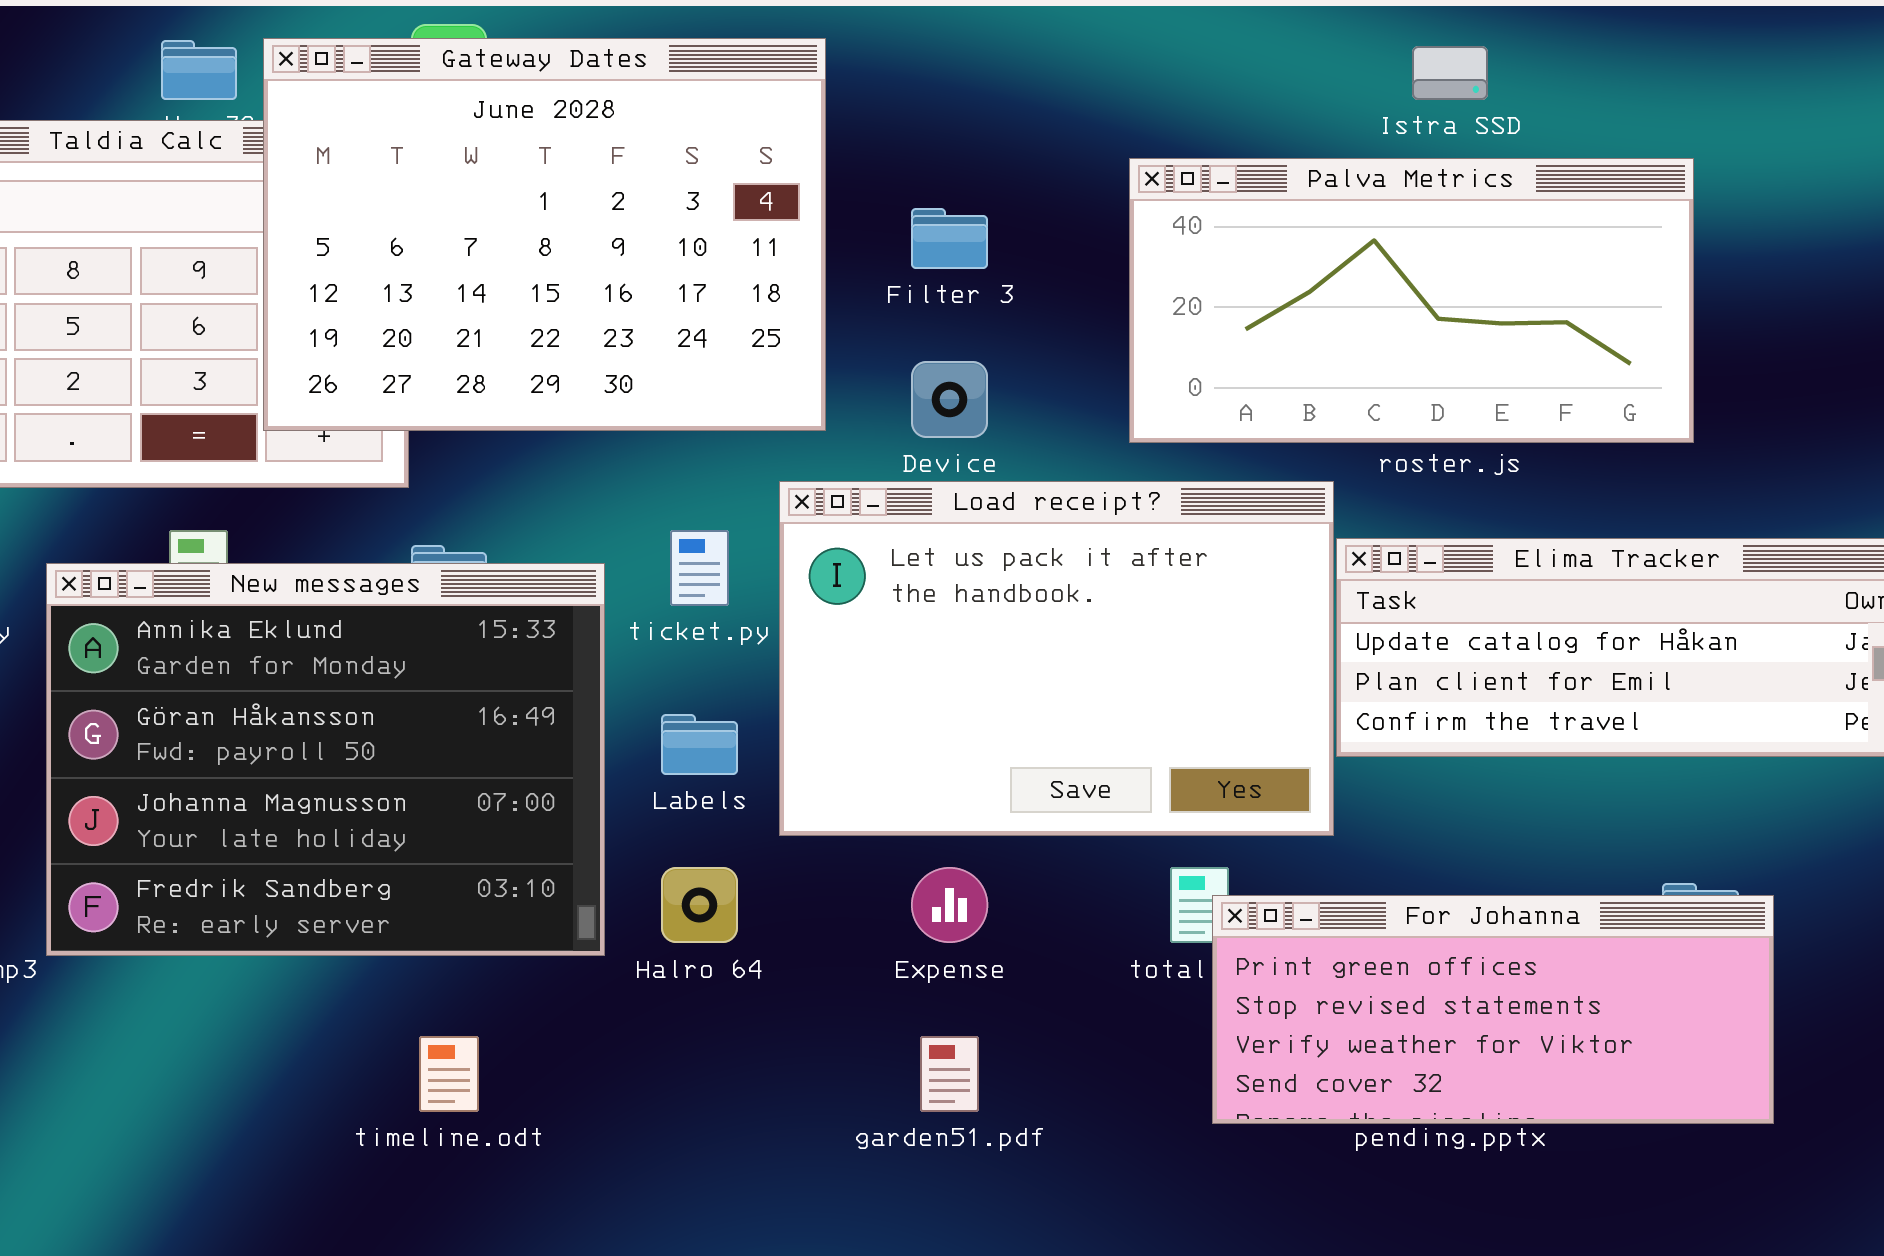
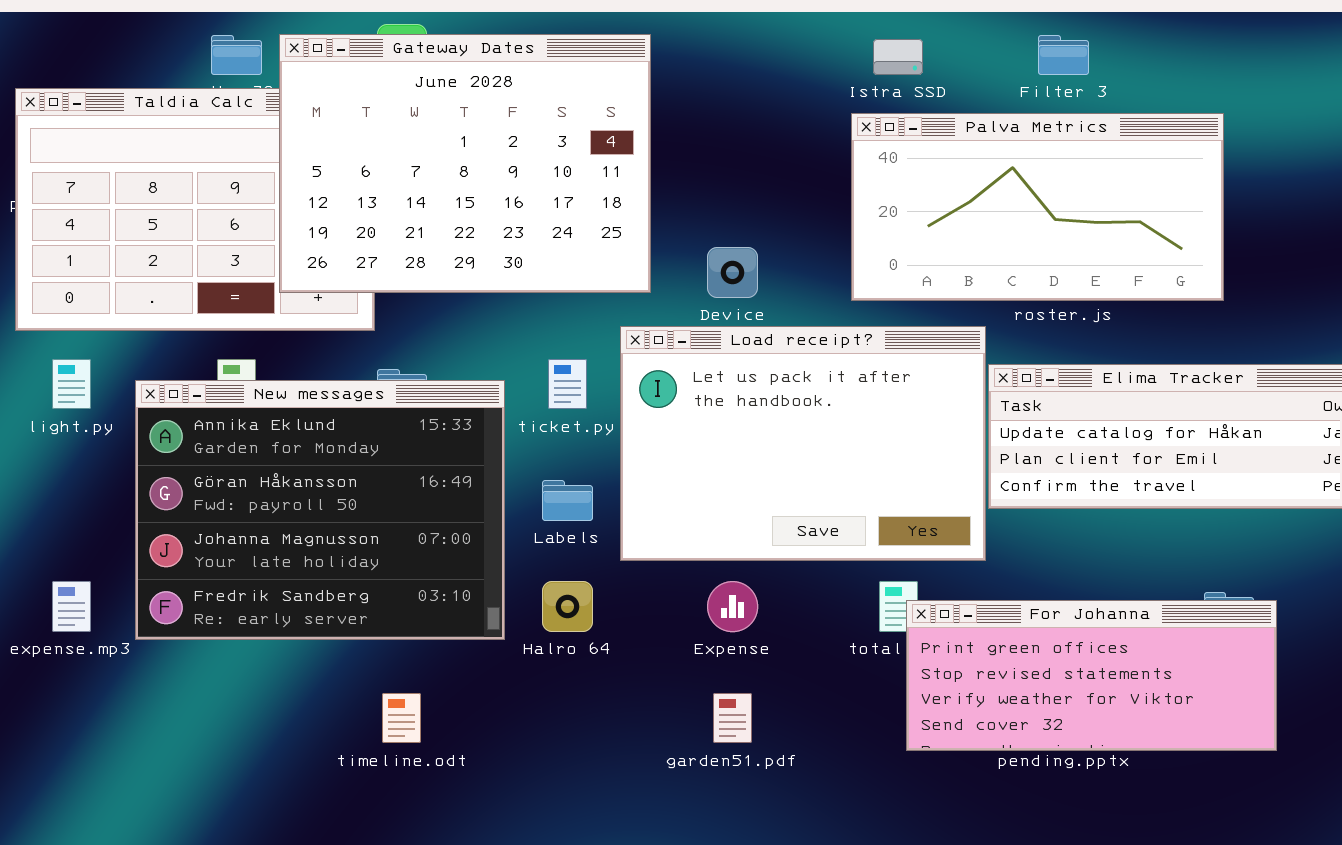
Istra SSD: [1412,46,1488,100] -> [873,39,923,75], moved
Filter 3: [911,208,988,269] -> [1038,35,1089,75], moved

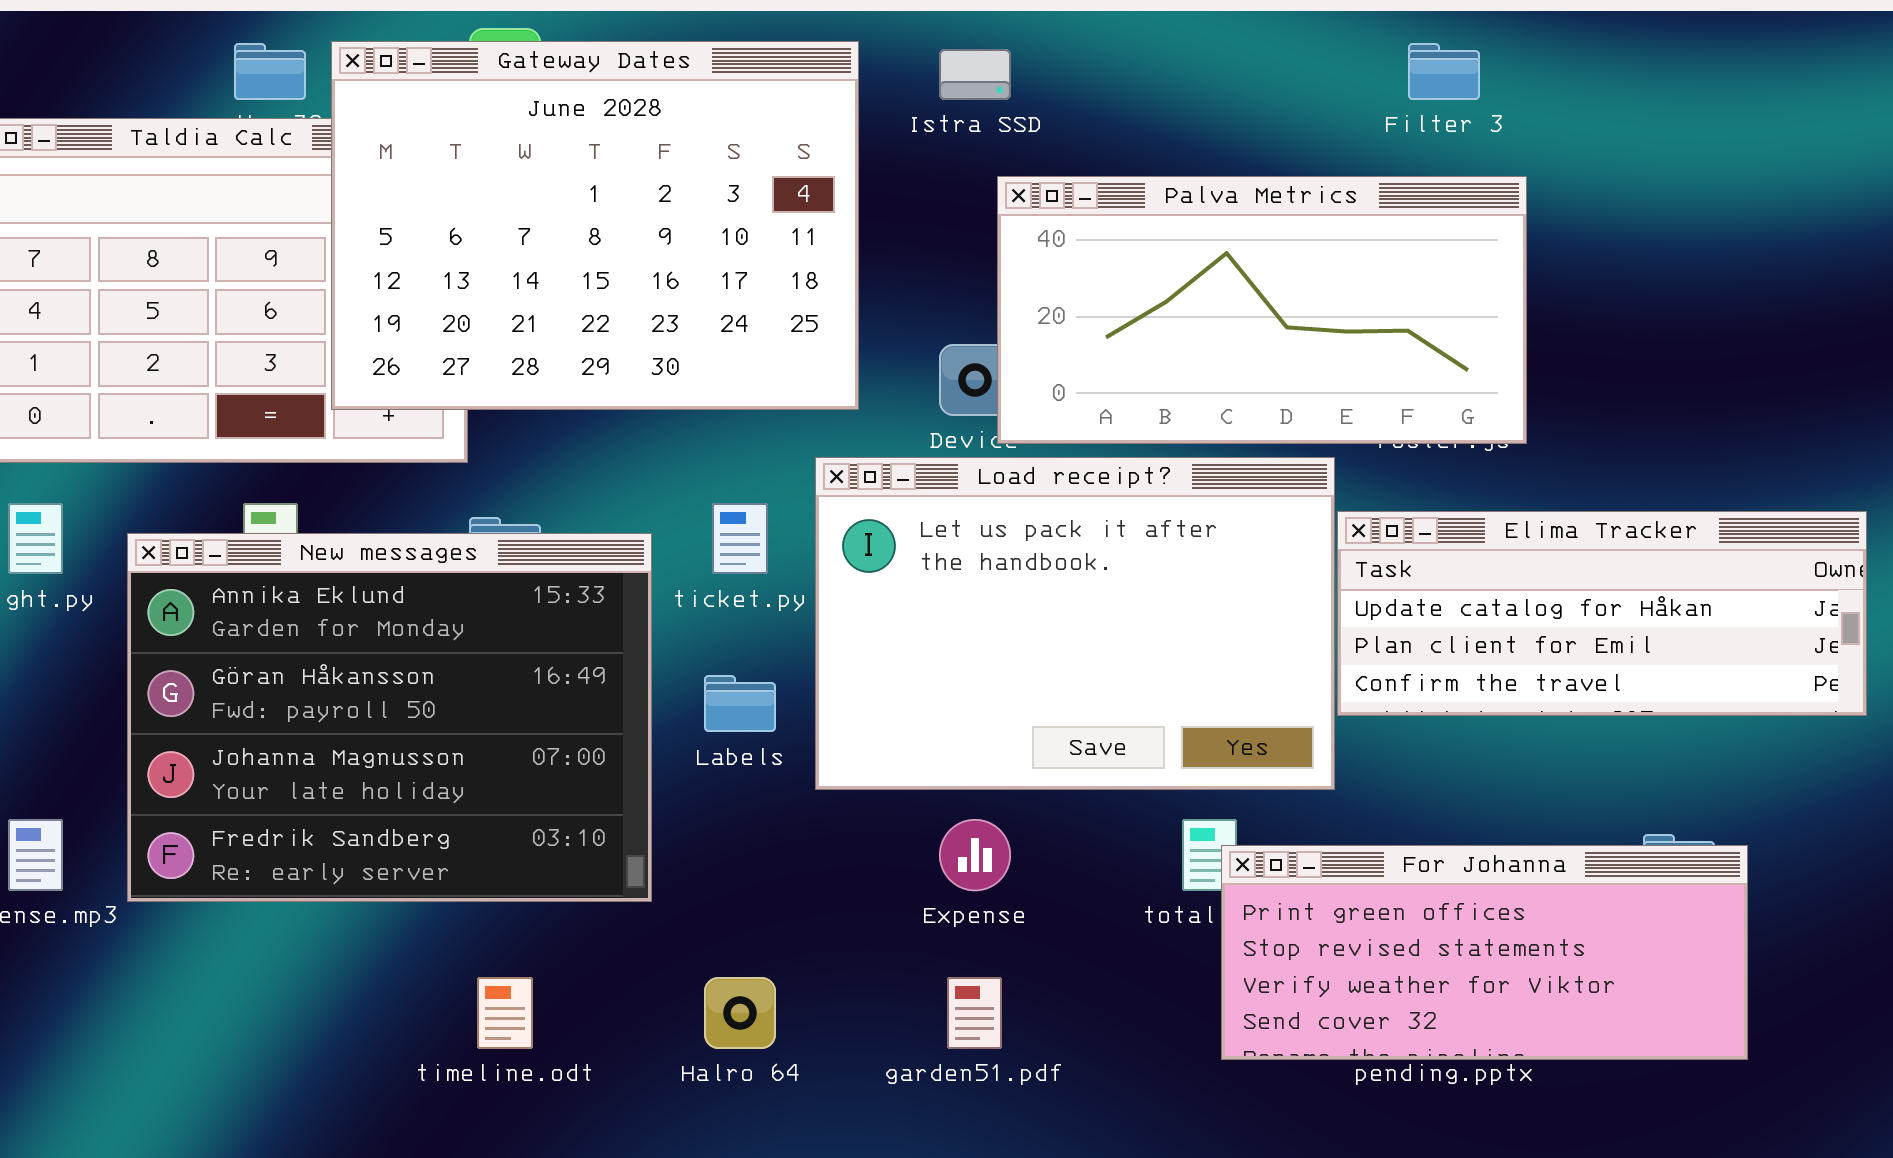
Istra SSD: [873,39,923,75] -> [939,49,1011,100], moved
Palva Metrics: [851,113,1224,301] -> [997,176,1527,444], moved
Halro 64: [542,581,593,632] -> [704,977,776,1049], moved

